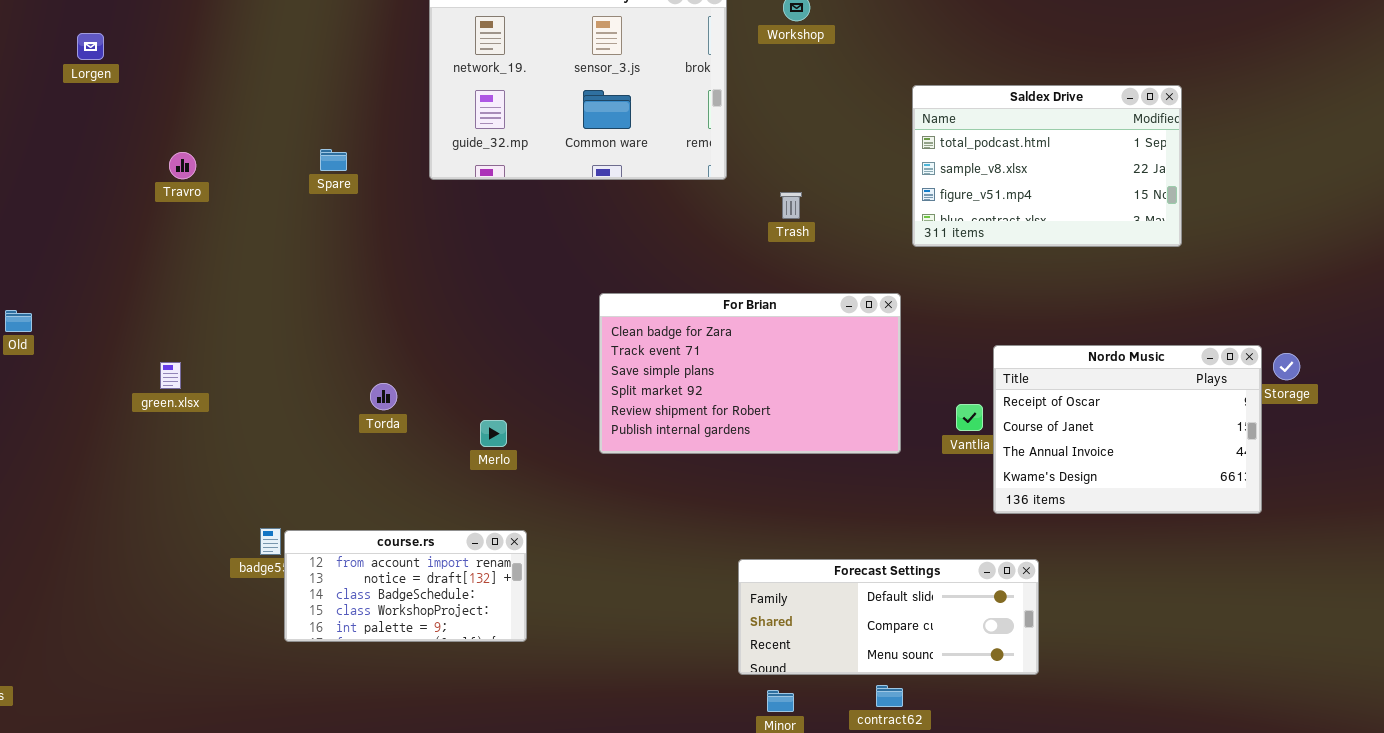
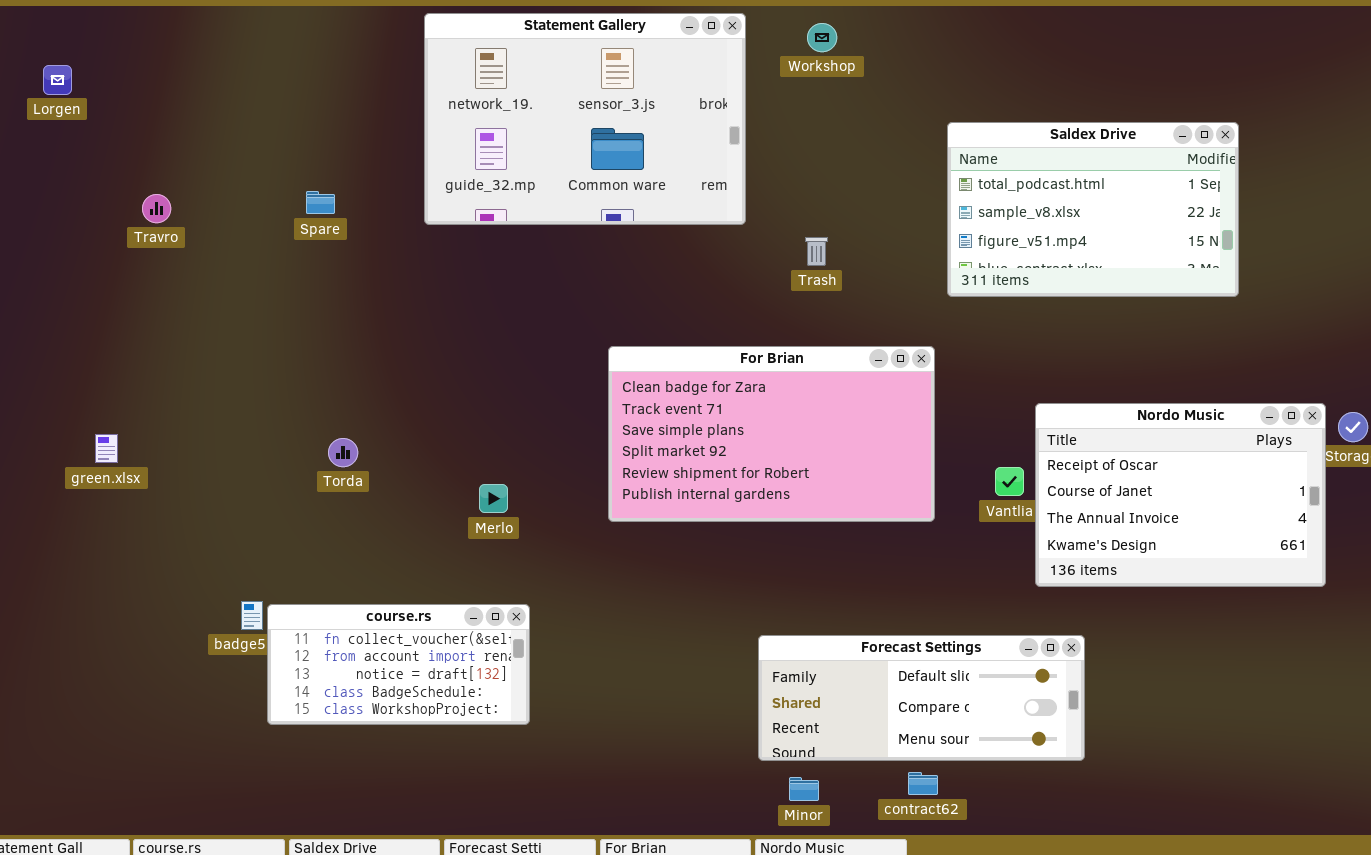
green.xlsx: [160,362,181,389] -> [95,434,118,463], moved
Torda: [370,383,397,410] -> [328,438,358,467], moved
course.rs: [284,530,527,642] -> [267,604,530,725], scrolled up 1 row

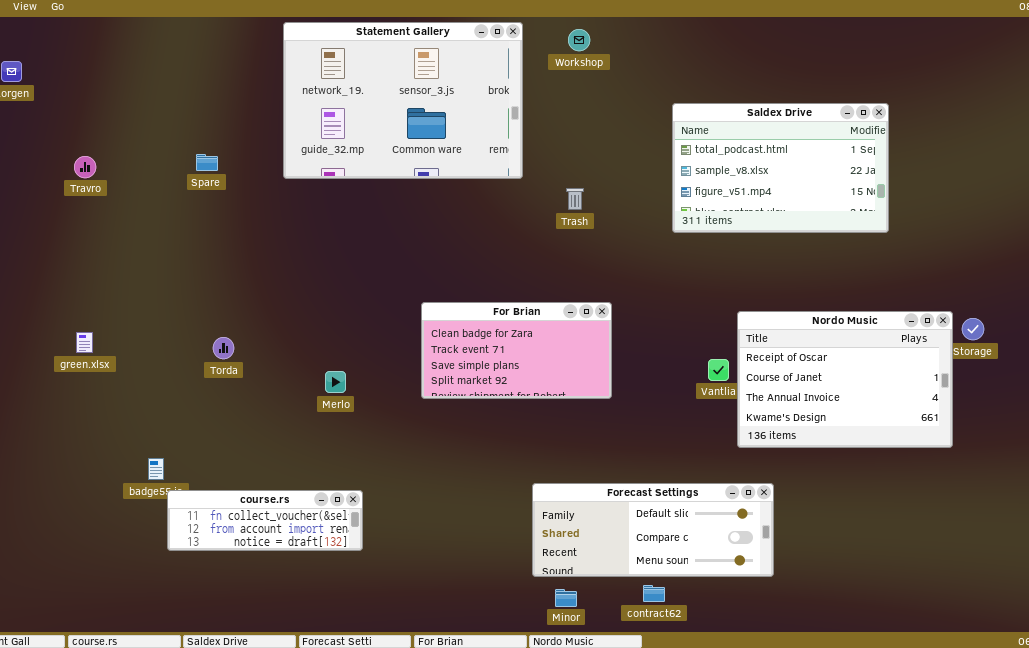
For Brian: [608,346,935,522] -> [421,302,612,399], resized
green.xlsx: [95,434,118,463] -> [76,332,93,353], moved
course.rs: [267,604,530,725] -> [167,490,363,551], resized

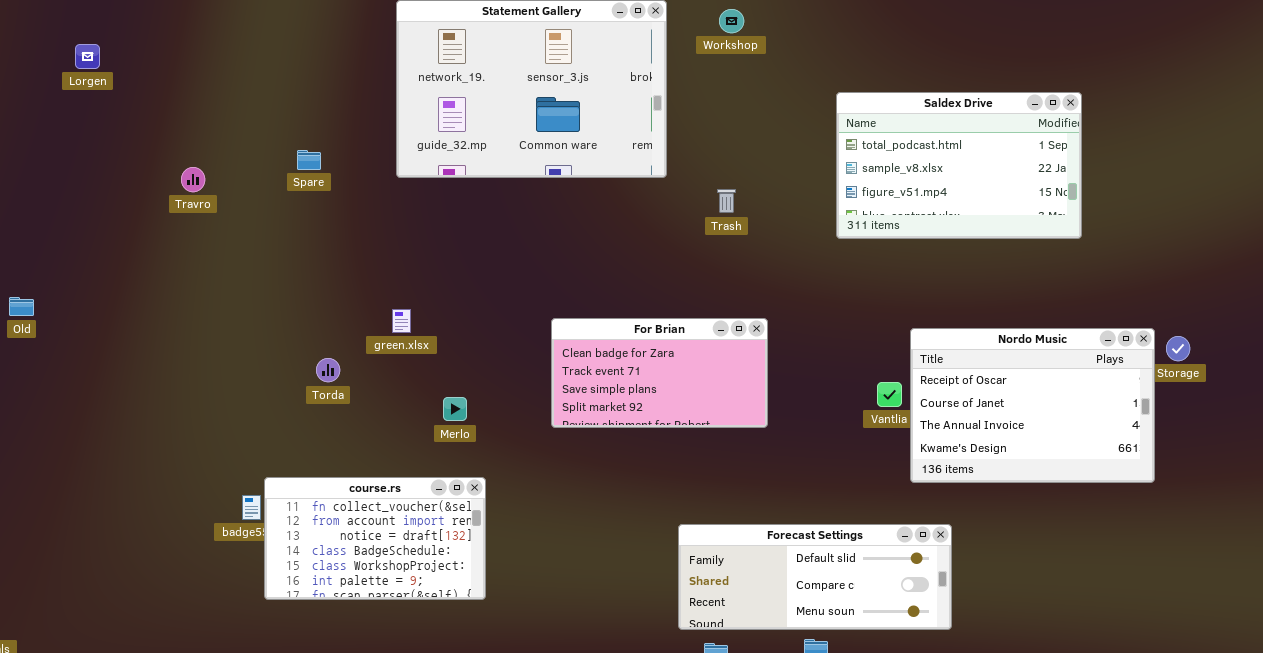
Travro: [74,156,96,178] -> [181,167,205,192], moved
green.xlsx: [76,332,93,353] -> [392,309,411,333], moved
course.rs: [167,490,363,551] -> [264,477,486,600], resized

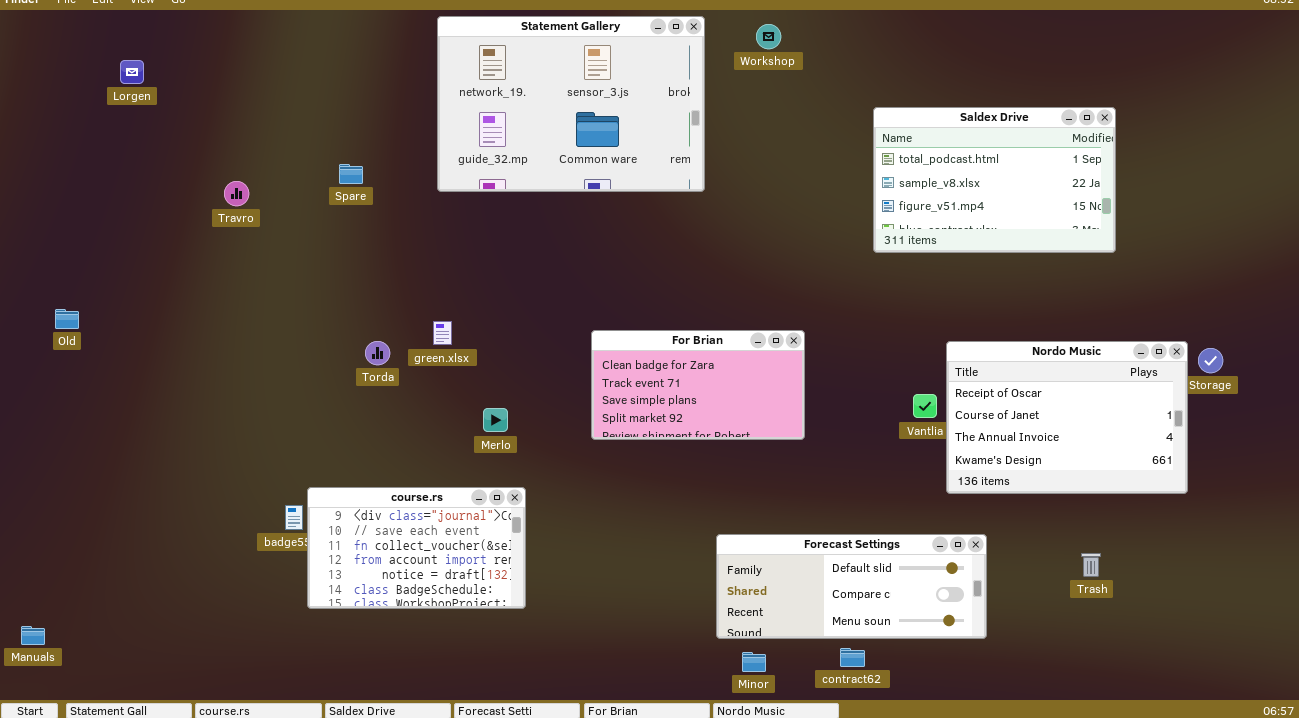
Trash: [717,189,736,213] -> [1081,553,1101,577], moved
Torda: [316,358,340,382] -> [365,341,390,365], moved
course.rs: [264,477,486,600] -> [307,487,526,609], scrolled up 2 rows

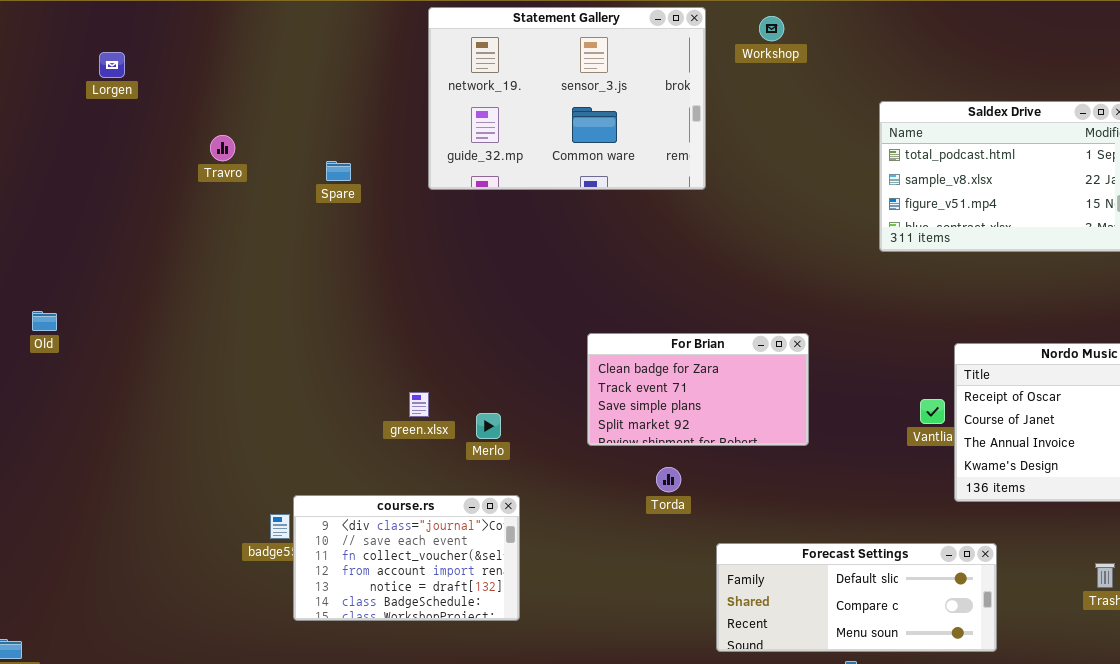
Travro: [224,181,249,206] -> [210,135,235,161], moved
green.xlsx: [433,321,452,345] -> [409,392,429,417], moved
Torda: [365,341,390,365] -> [656,467,681,492], moved

